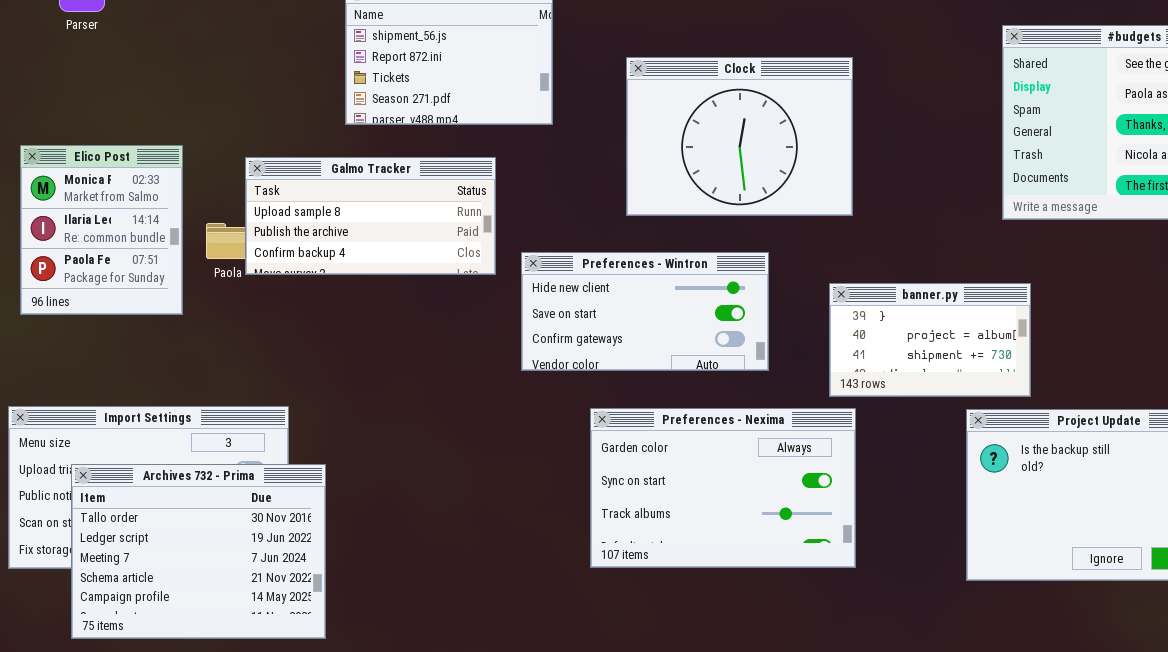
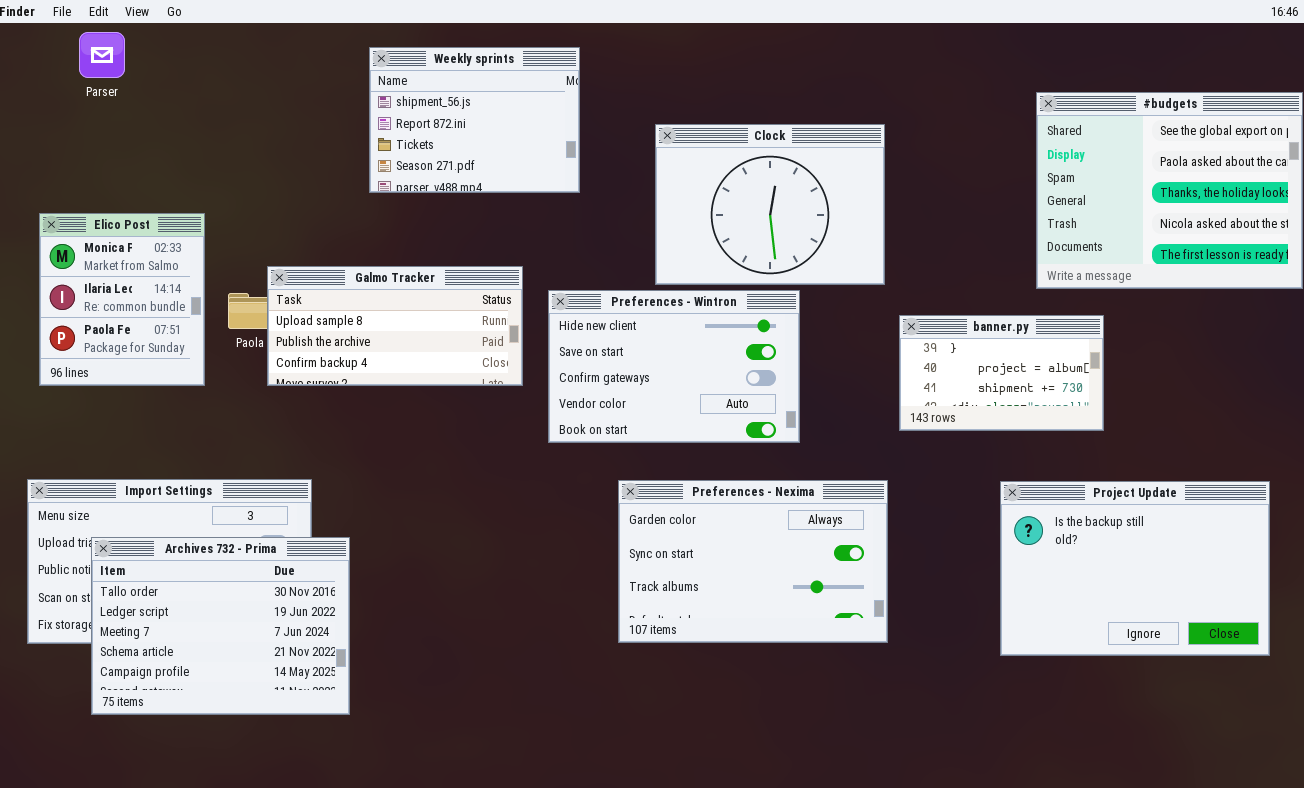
Galmo Tracker: [245,157,496,275] -> [267,266,523,386], moved
Preferences - Wintron: [521,252,769,371] -> [548,290,800,443], resized
banner.py: [829,283,1031,397] -> [899,315,1104,431], moved

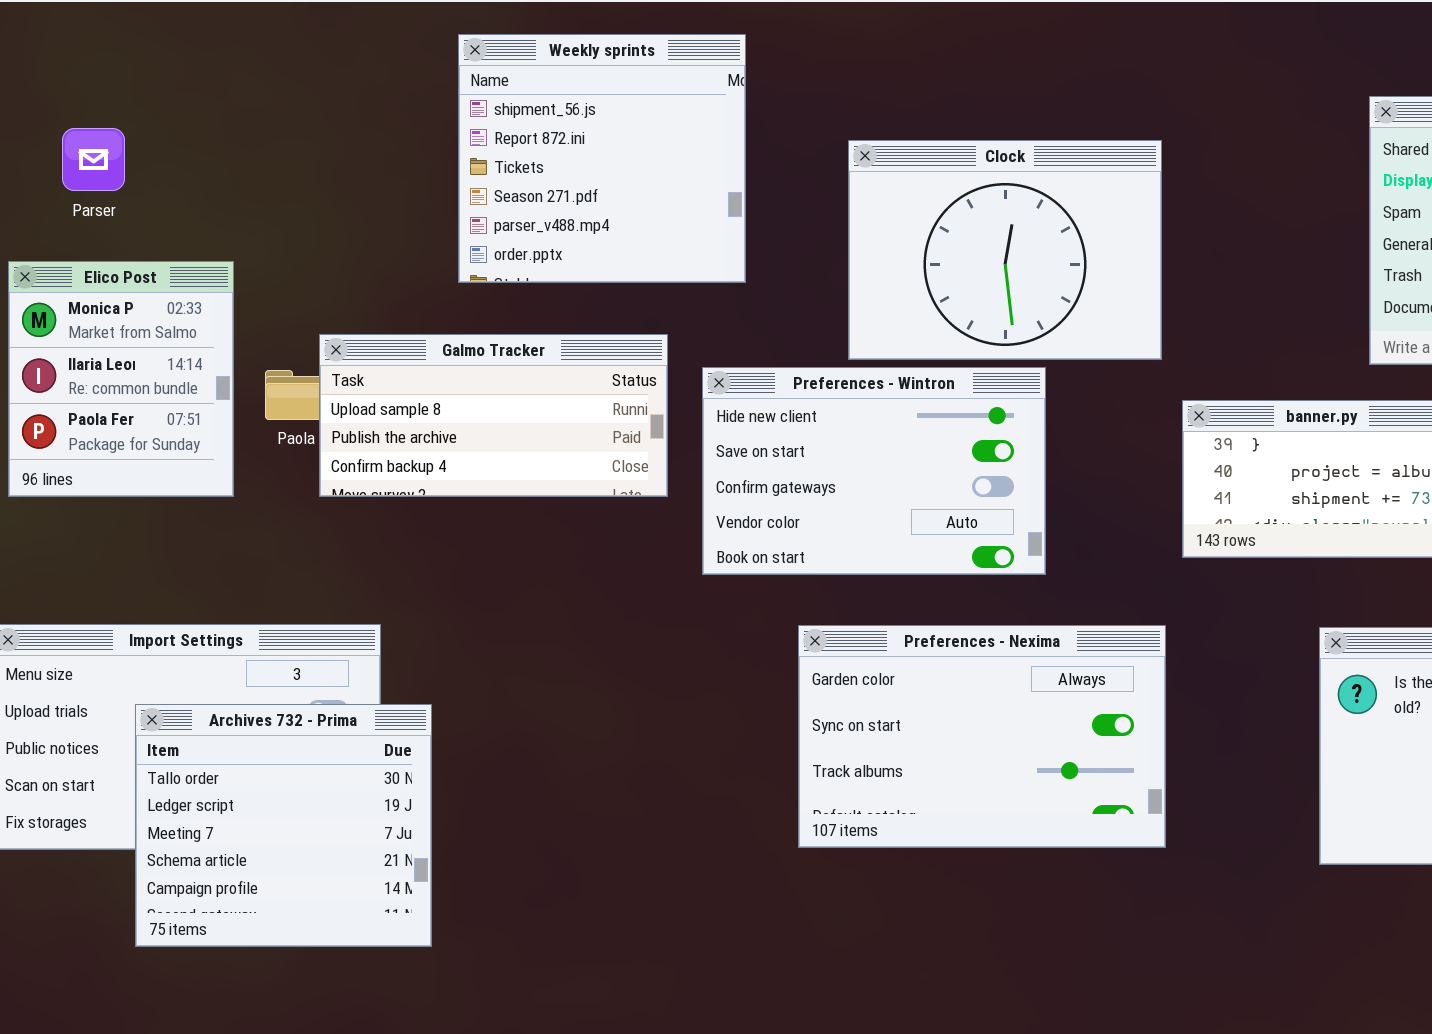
Parser: [79,32,125,78] -> [62,128,125,191], moved
Weekly sprints: [369,47,580,193] -> [458,34,746,283], resized
Archives 732 - Prima: [91,537,350,715] -> [135,704,432,947], resized

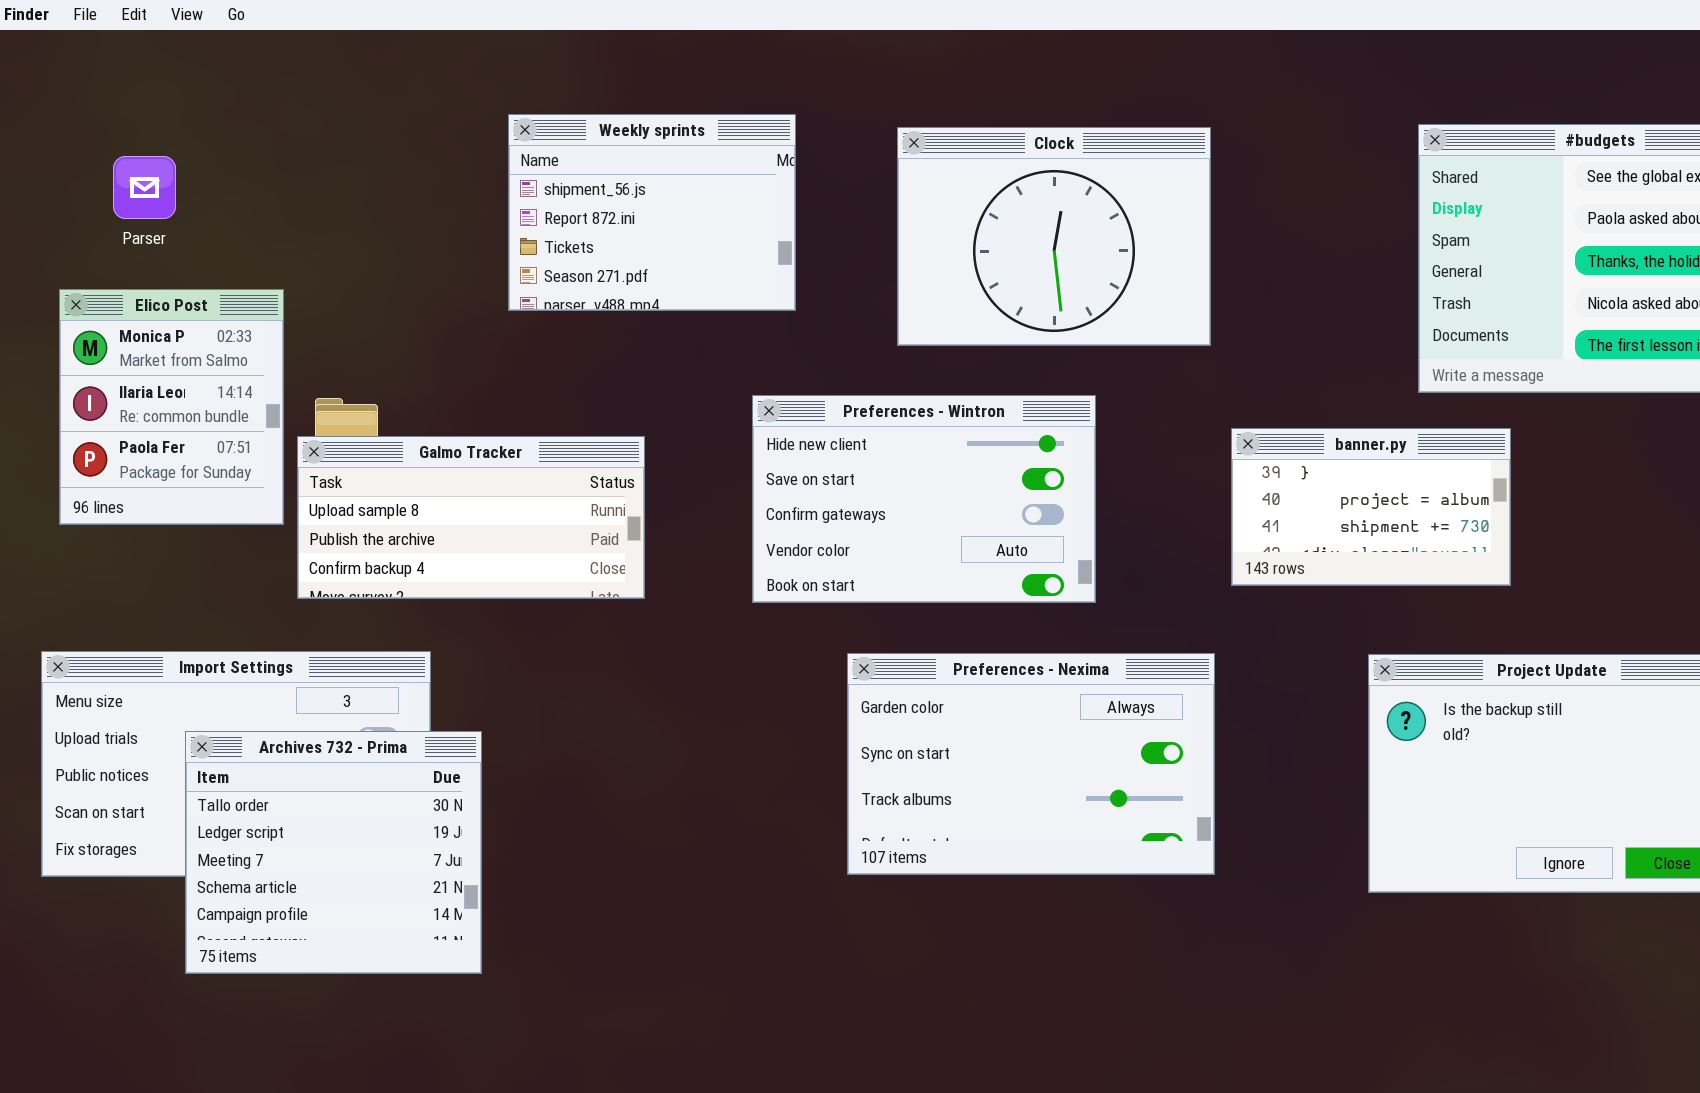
Weekly sprints: [458,34,746,283] -> [508,114,796,311], resized
Clock: [848,140,1162,360] -> [897,127,1211,346], moved
Galmo Tracker: [319,334,668,497] -> [297,436,645,599], moved

